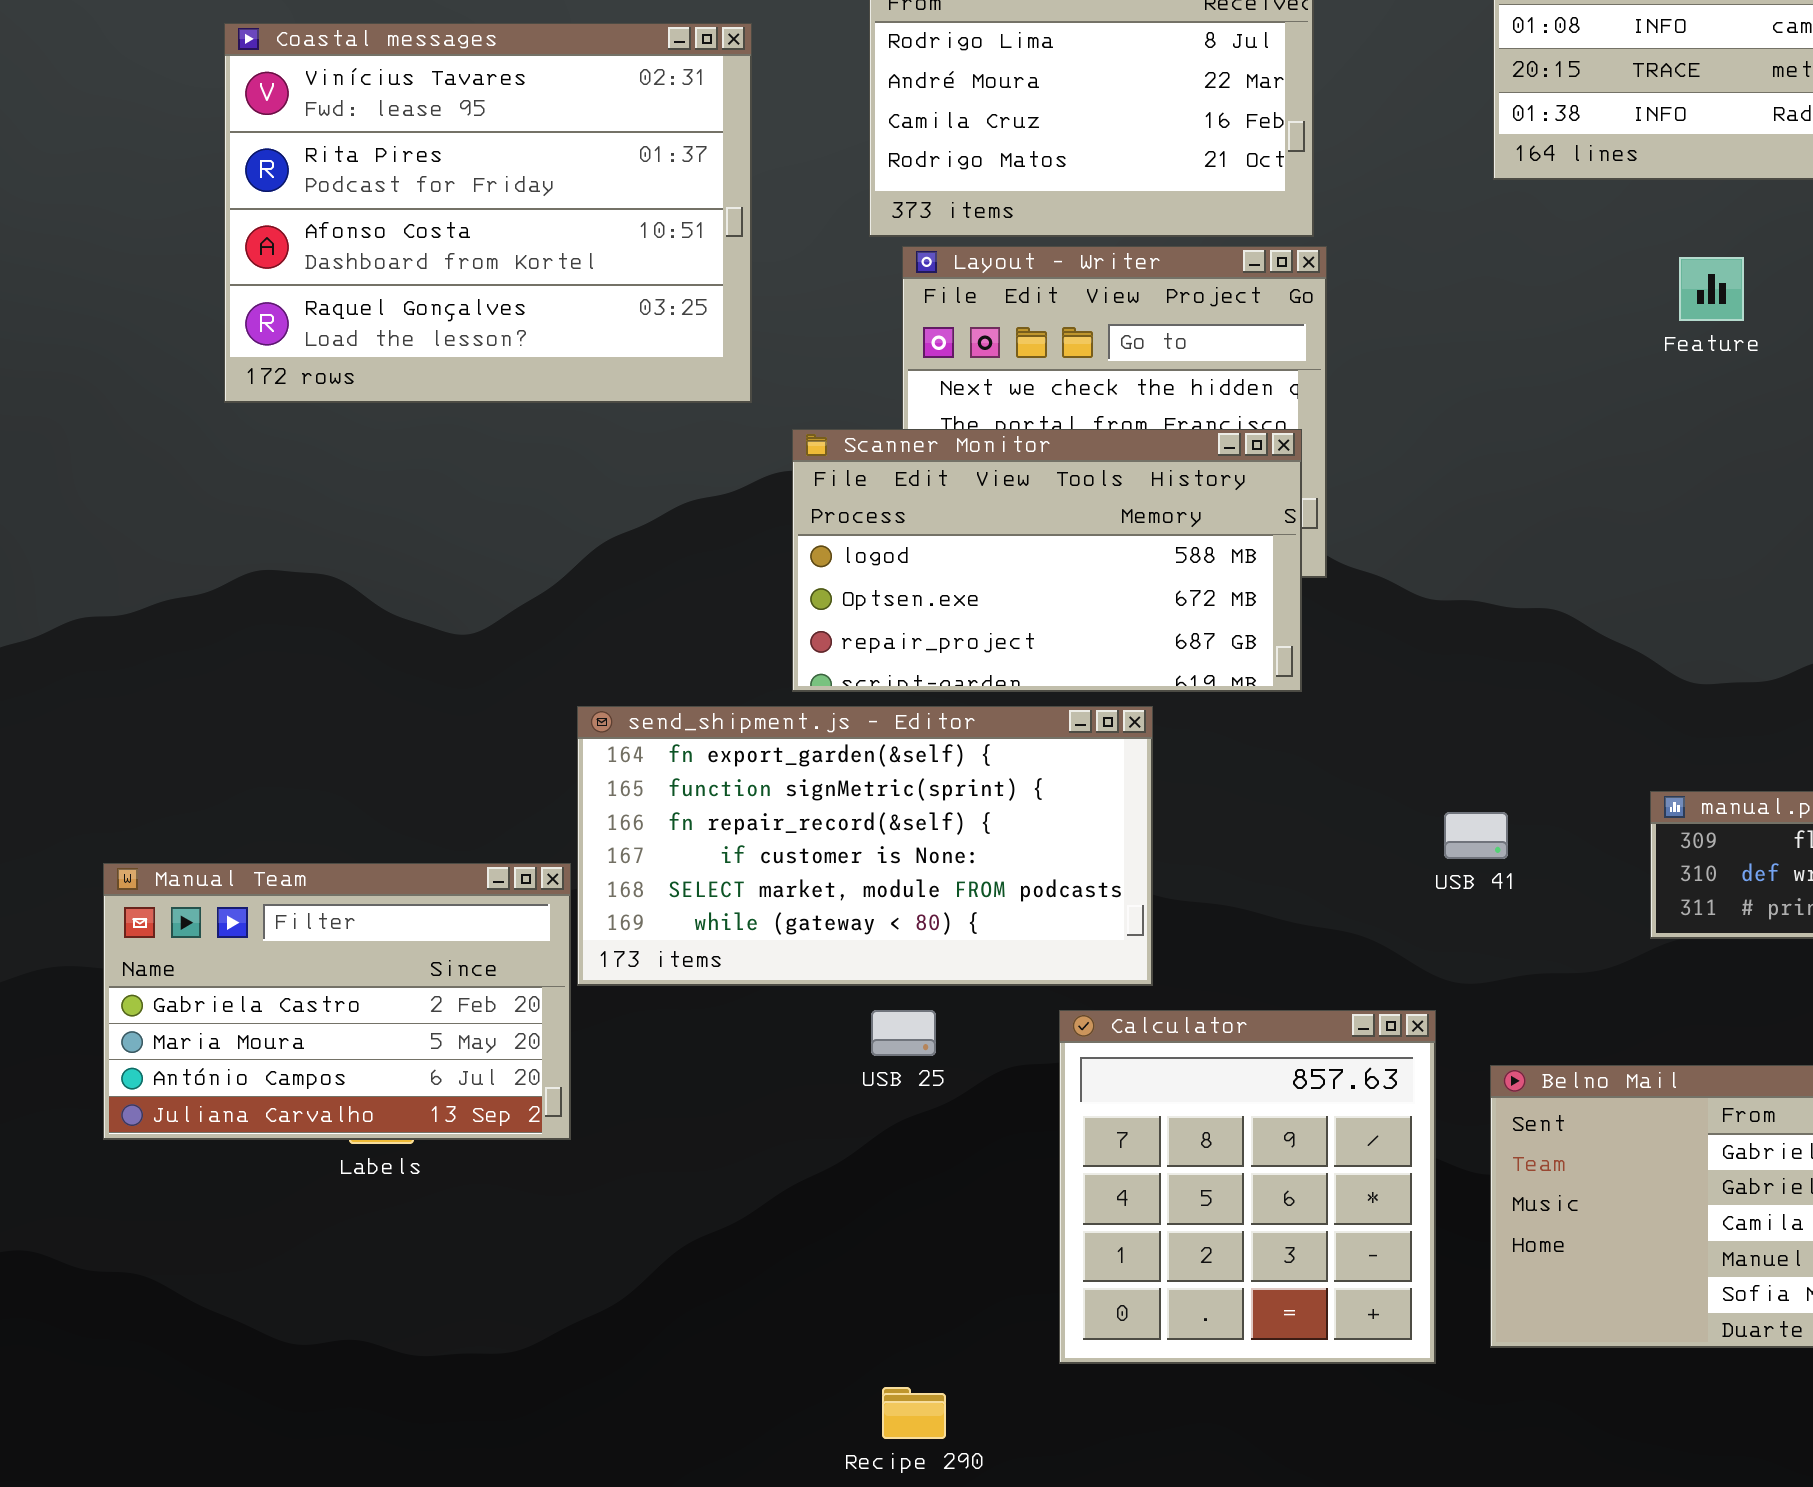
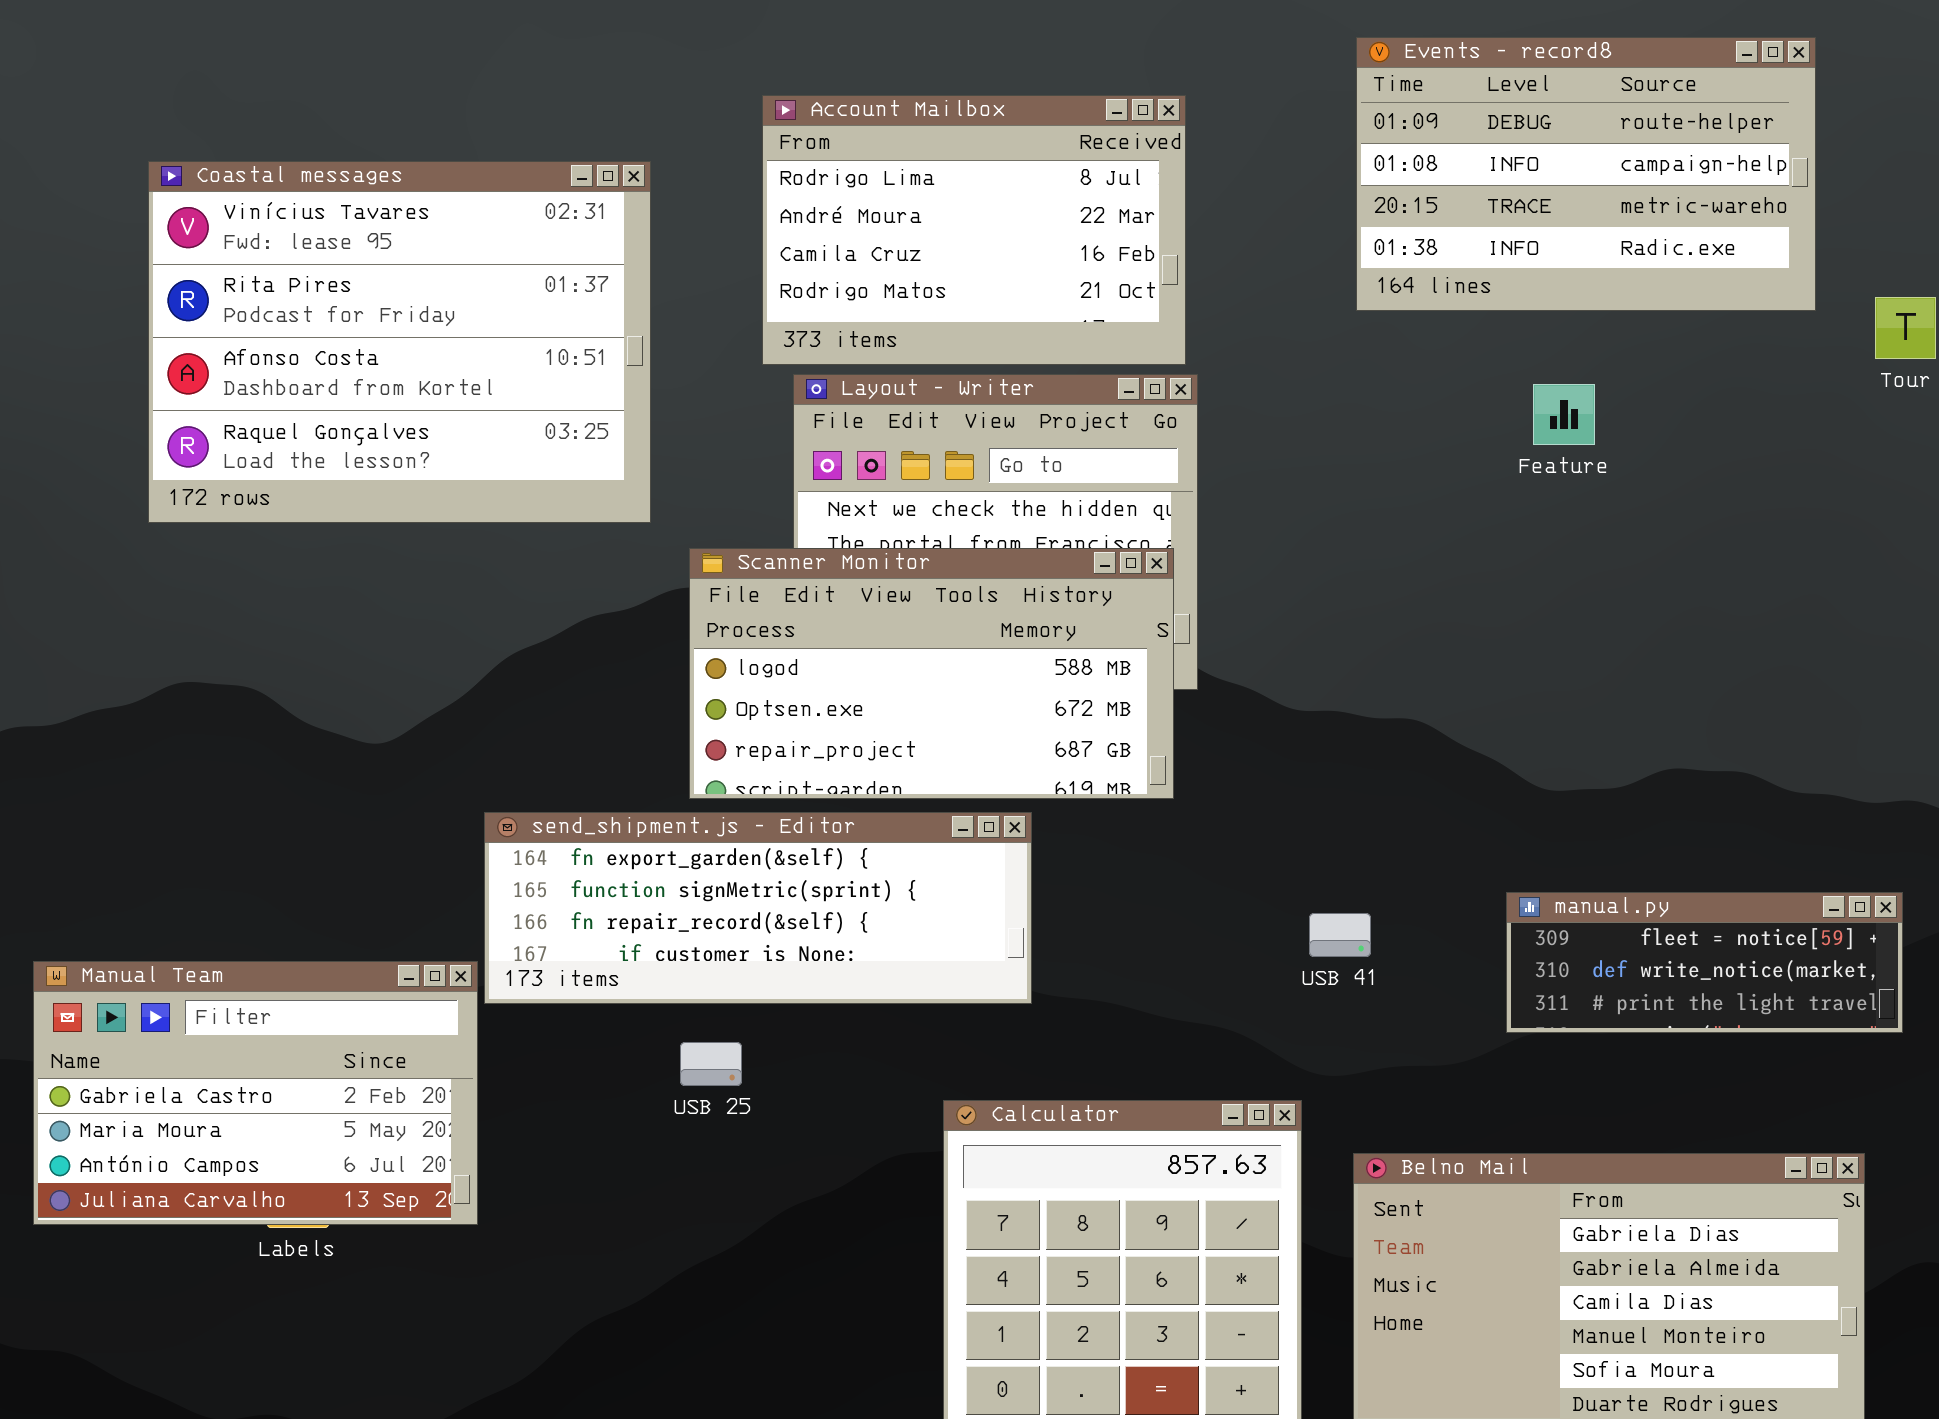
send_shipment.js - Editor: [577,706,1153,986] -> [484,812,1032,1004], resized
USB 25: [871,1010,936,1056] -> [680,1042,742,1086], moved

